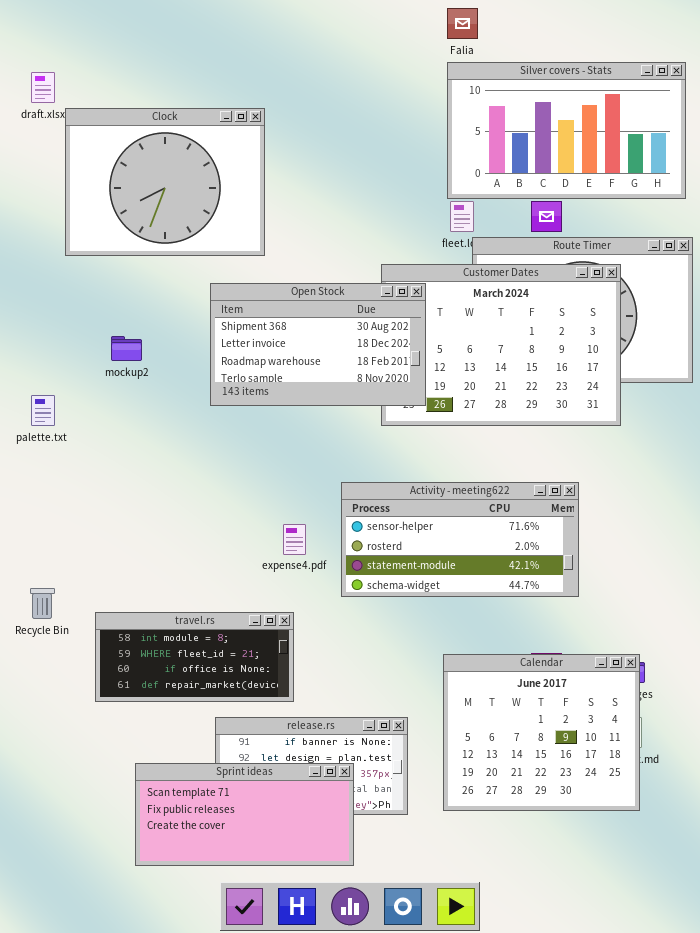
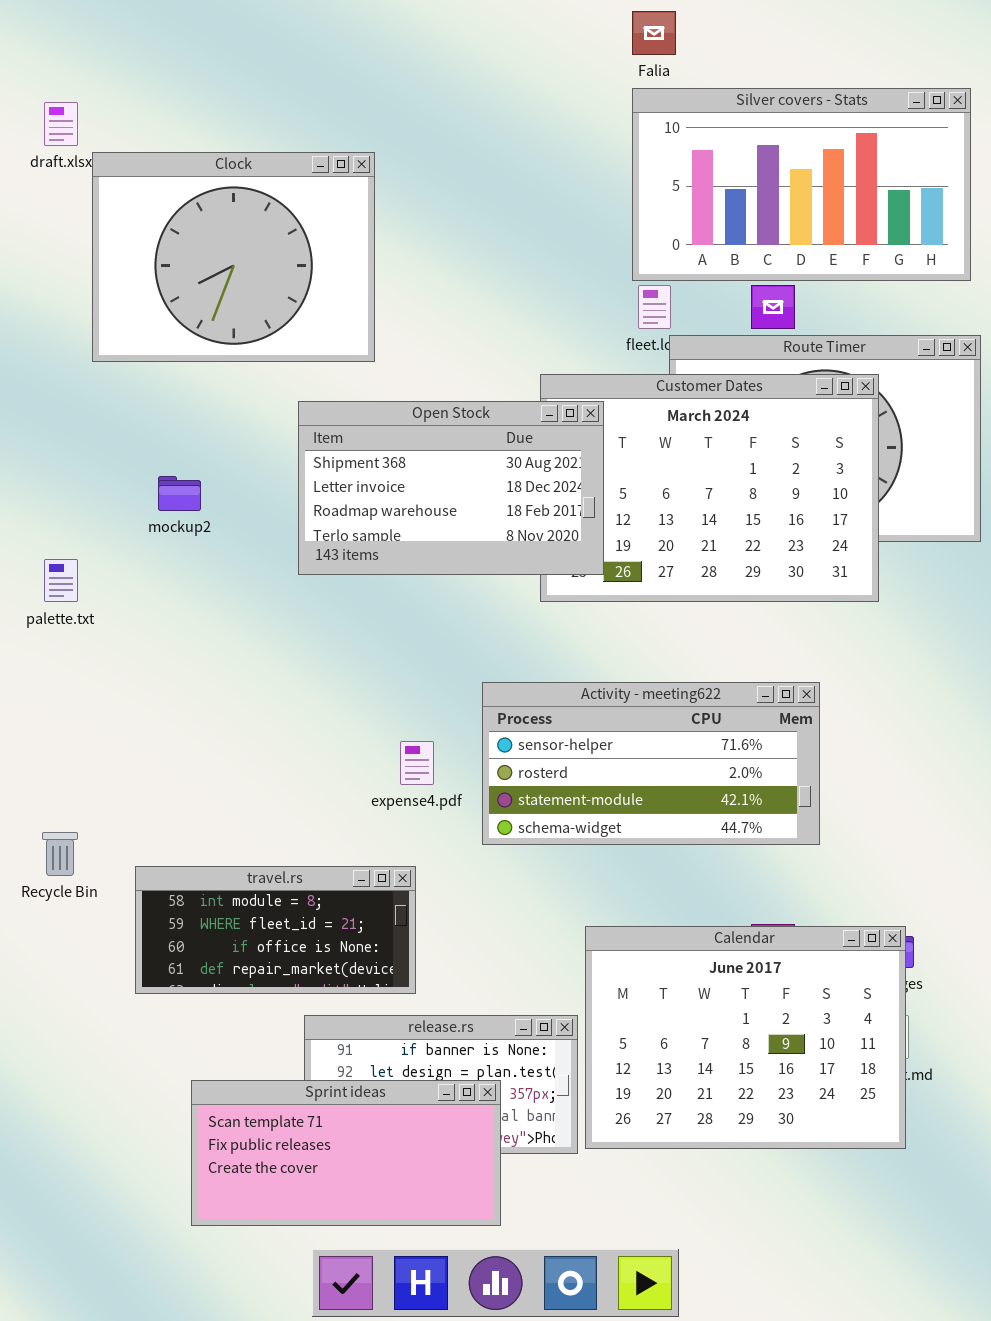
Calendar: [443,654,640,811] -> [585,926,906,1149], resized

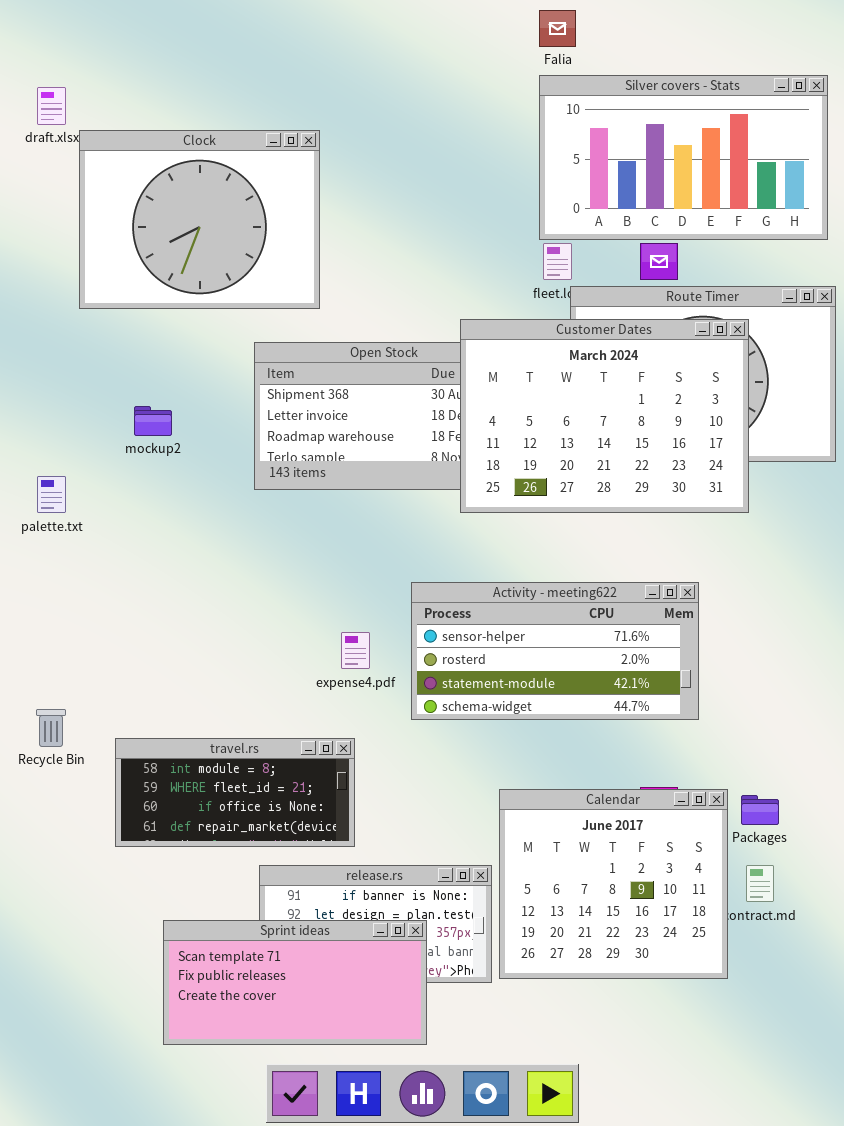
Customer Dates: [540,374,879,602] -> [460,319,749,513], raised
Calendar: [585,926,906,1149] -> [499,789,728,979], resized

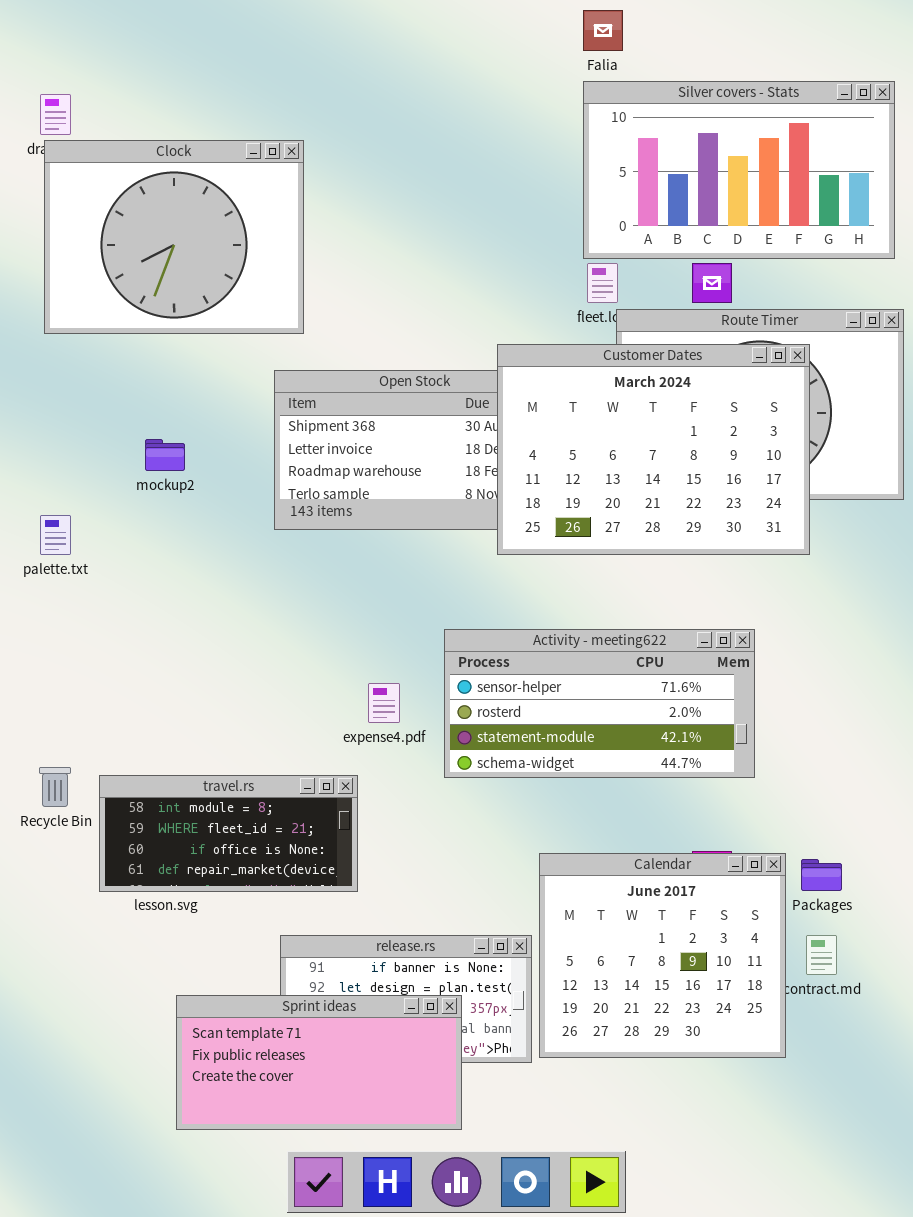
Clock: [79,130,320,309] -> [44,140,304,334], moved
travel.rs: [115,738,355,847] -> [99,775,358,892], moved

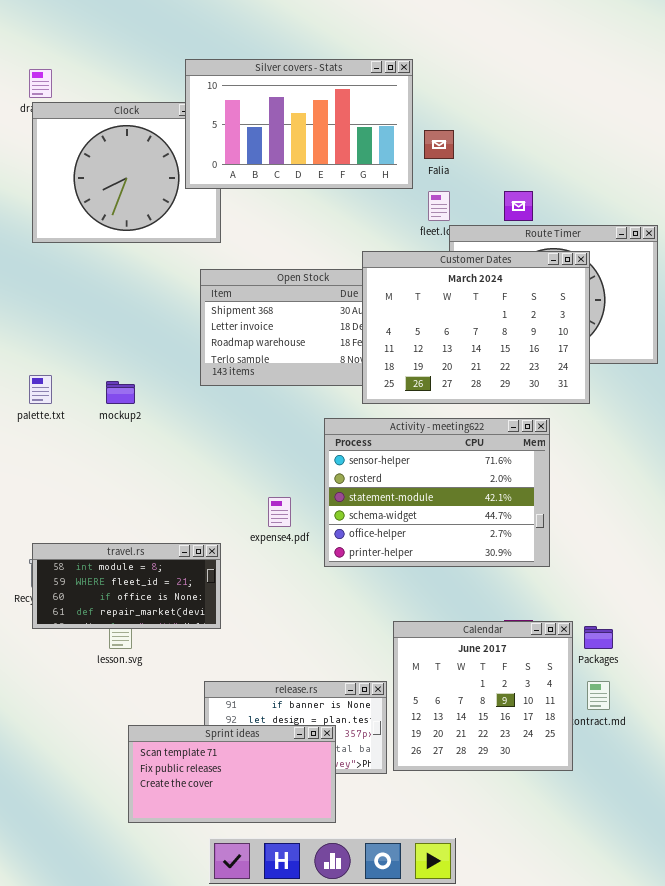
Falia: [583,10,623,51] -> [424,130,454,159], moved
Silver covers - Stats: [583,81,895,259] -> [185,59,413,189], moved
mockup2: [145,439,185,471] -> [106,381,135,404], moved
Activity - meeting622: [444,629,755,778] -> [324,418,550,567], resized
travel.rs: [99,775,358,892] -> [32,543,221,629], moved

